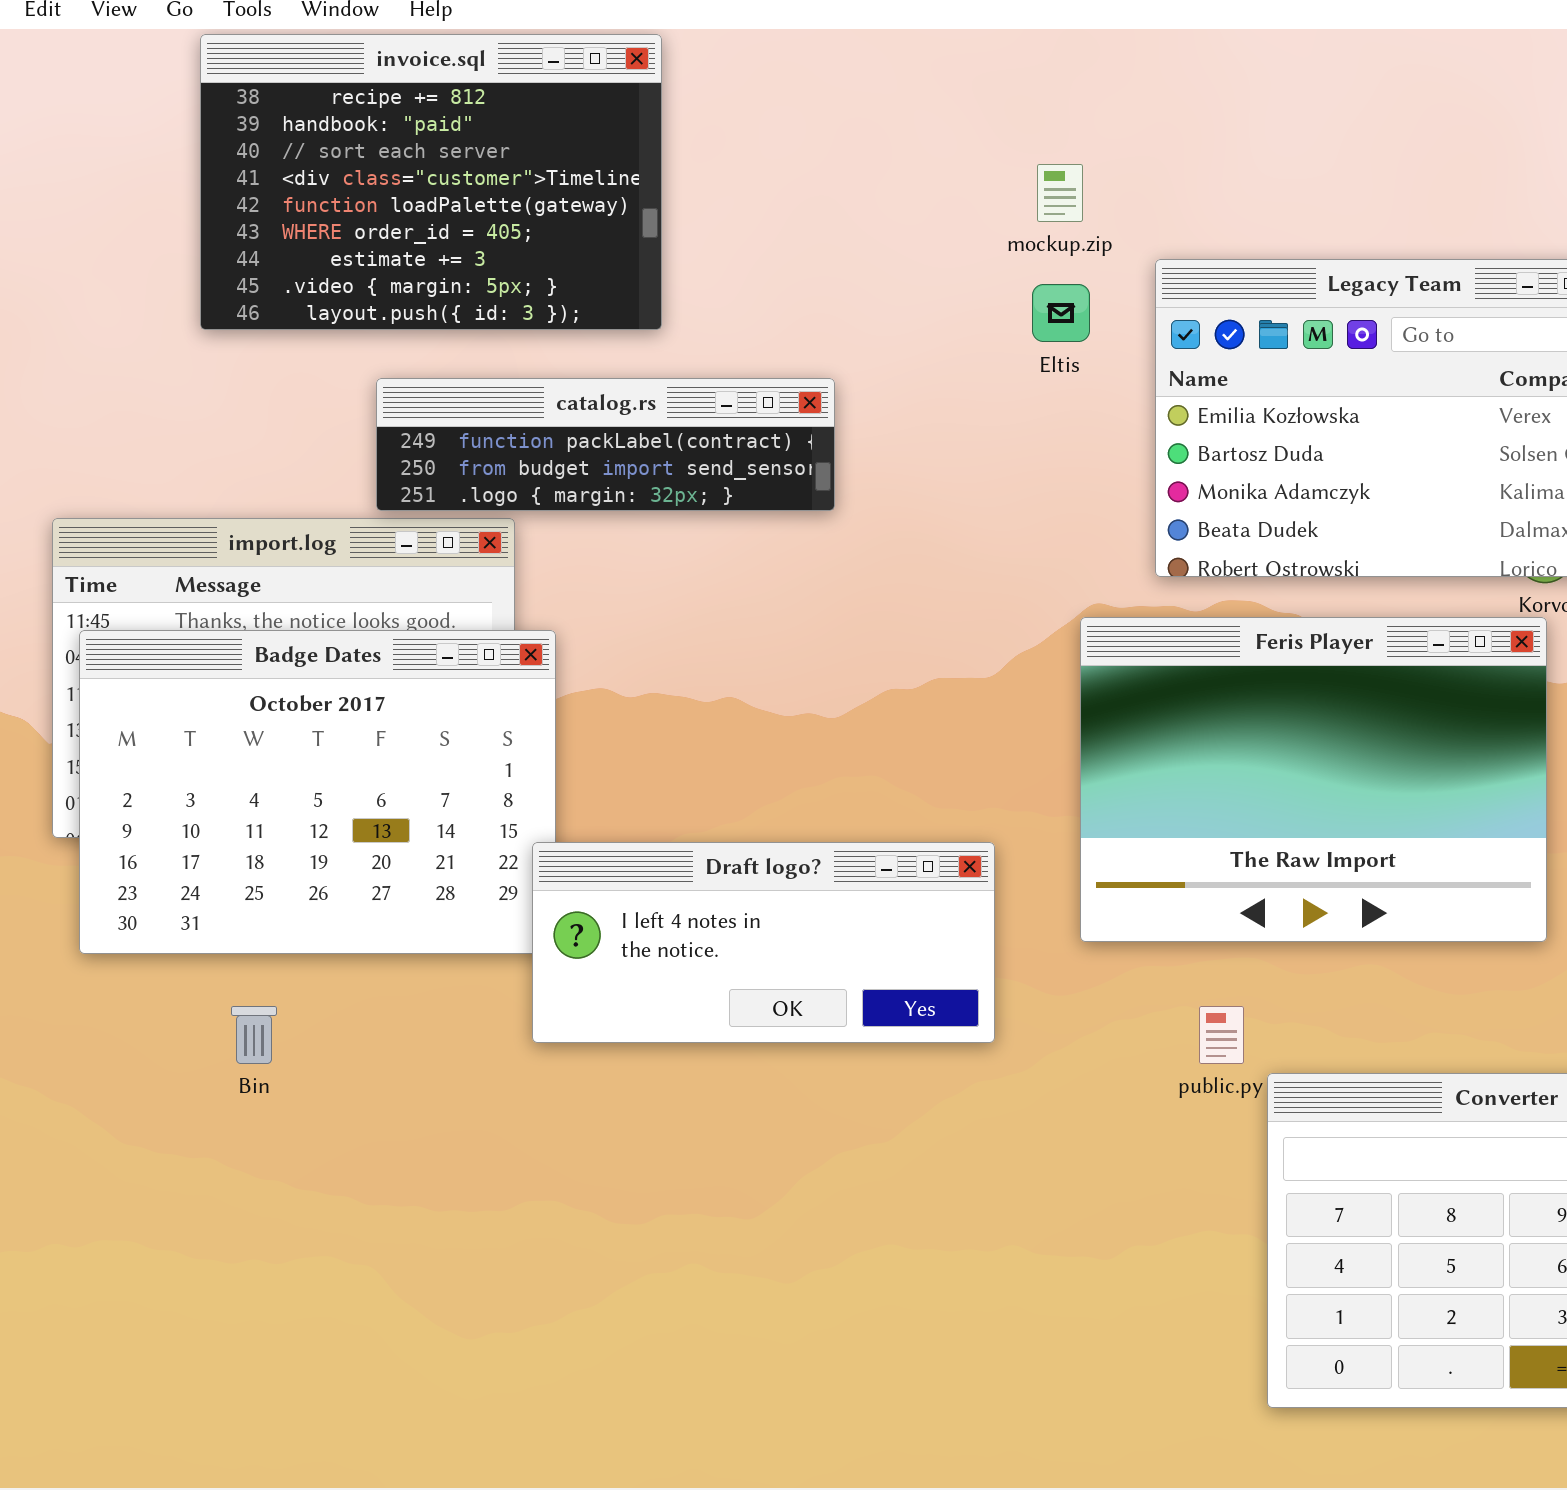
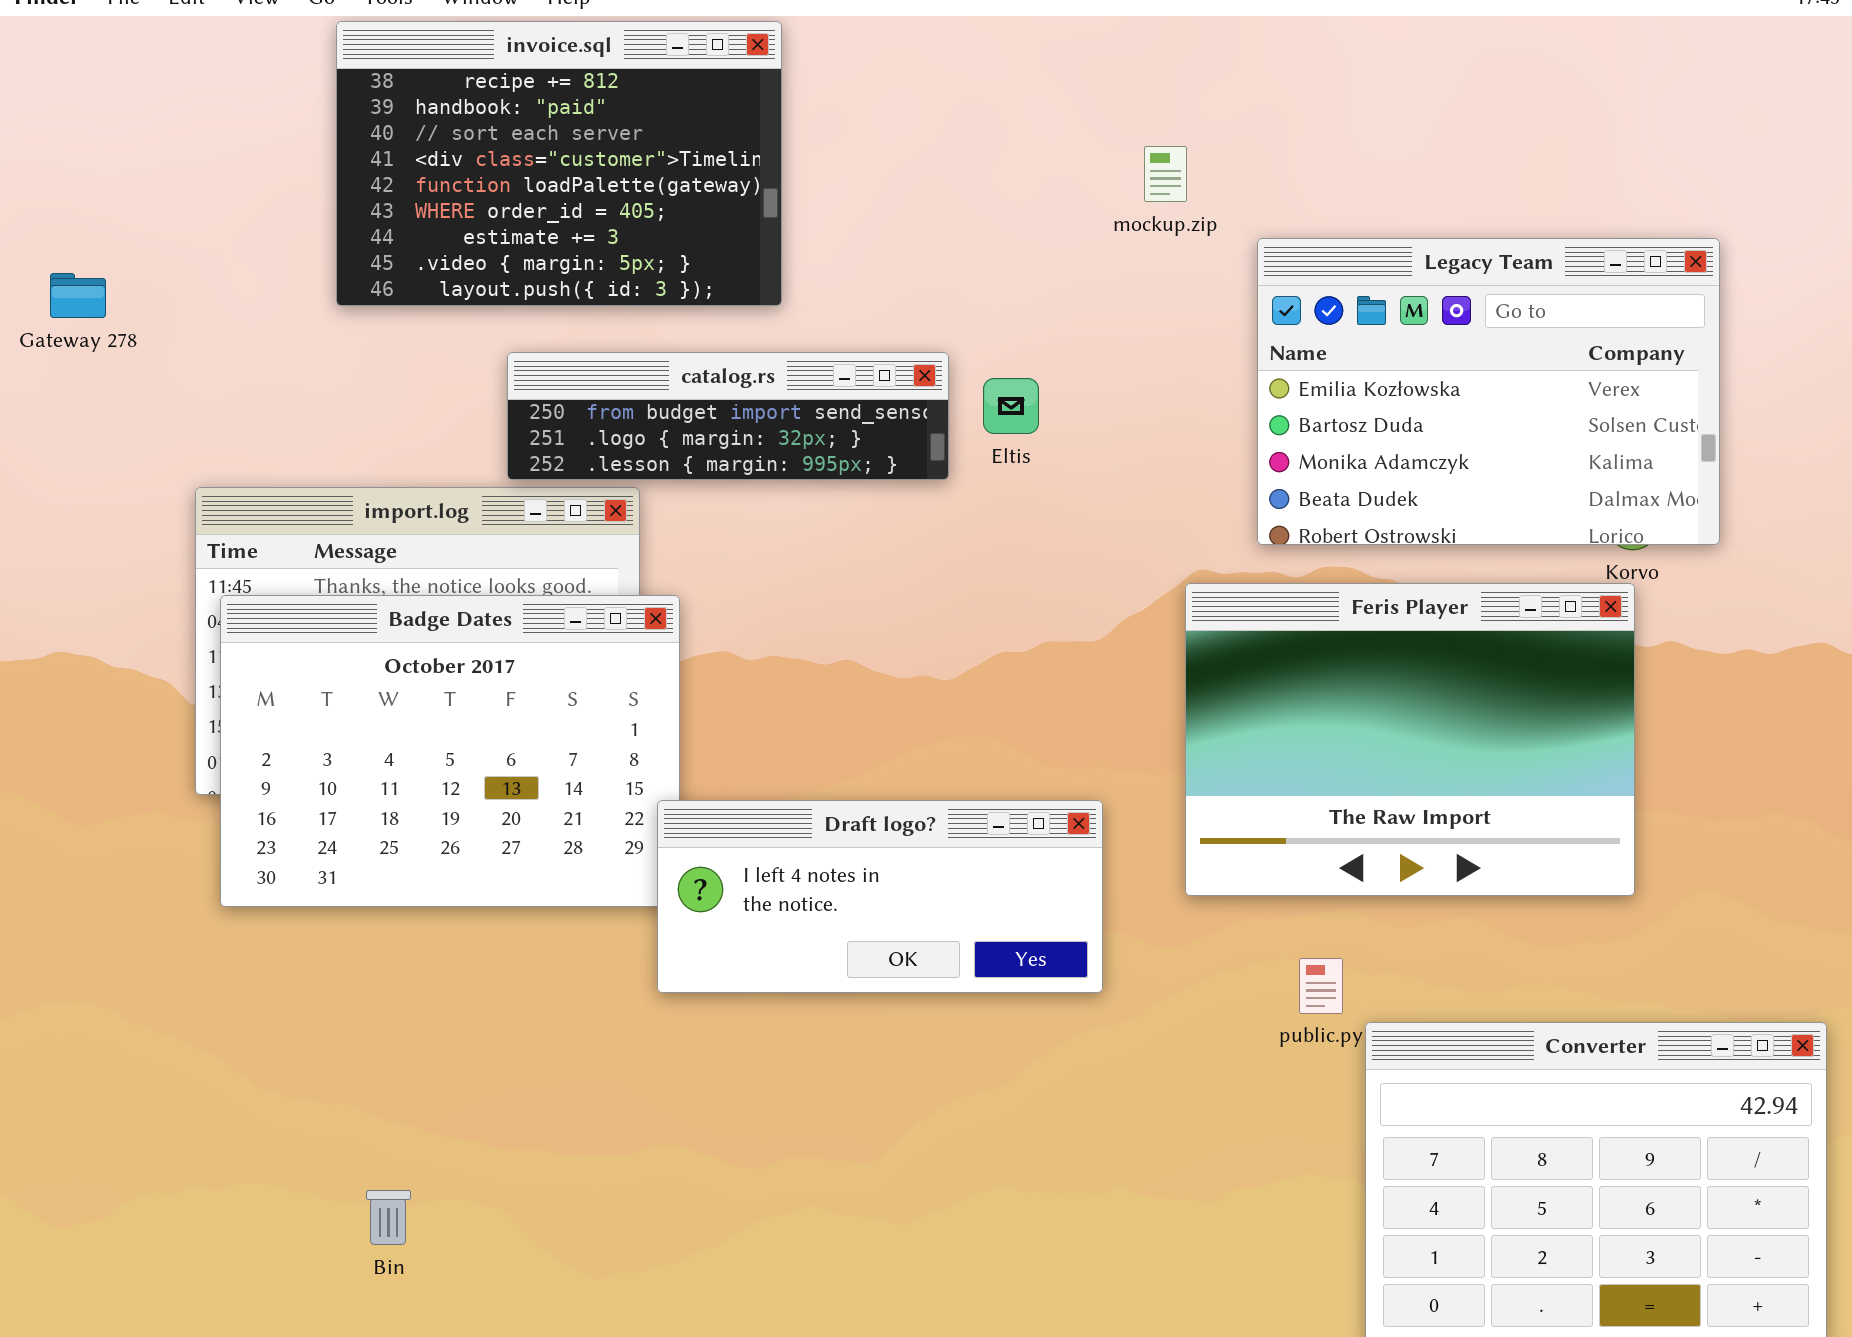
Eltis: [1032,284,1090,342] -> [983,378,1039,434], moved
catalog.rs: [376,378,835,511] -> [507,352,949,480], scrolled down 1 row
Bin: [231,1006,277,1064] -> [366,1190,411,1245], moved

